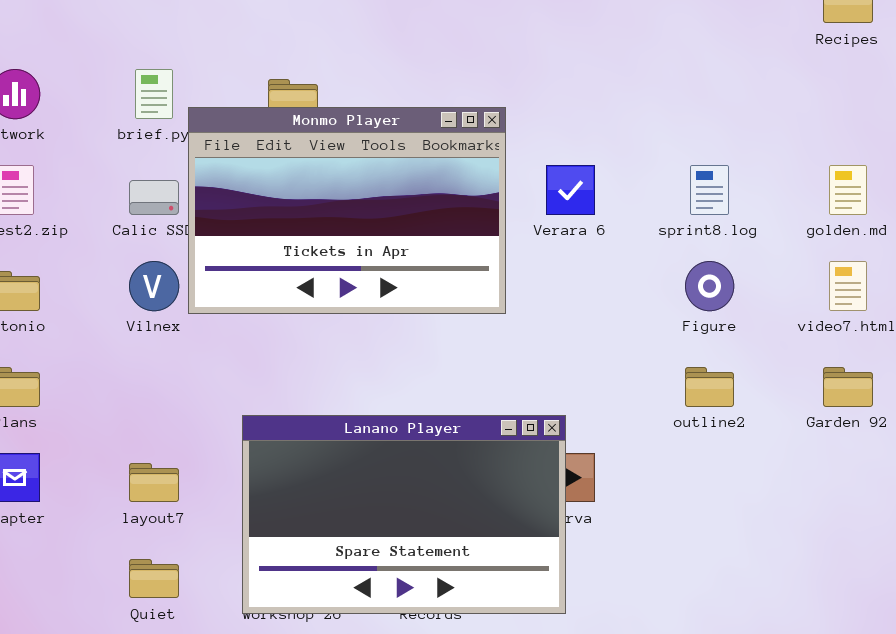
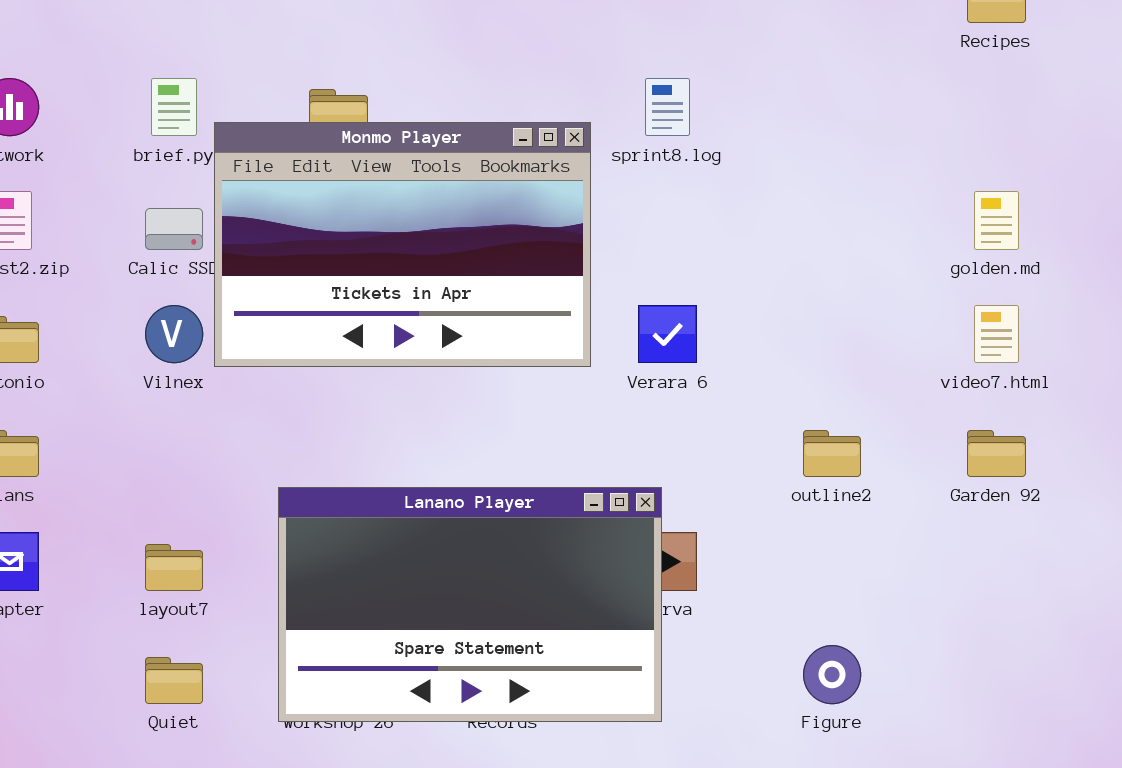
Verara 6: [546,165,595,215] -> [638,305,697,363], moved
sprint8.log: [690,165,729,215] -> [645,78,690,136], moved
Figure: [685,261,734,311] -> [803,645,861,704], moved

